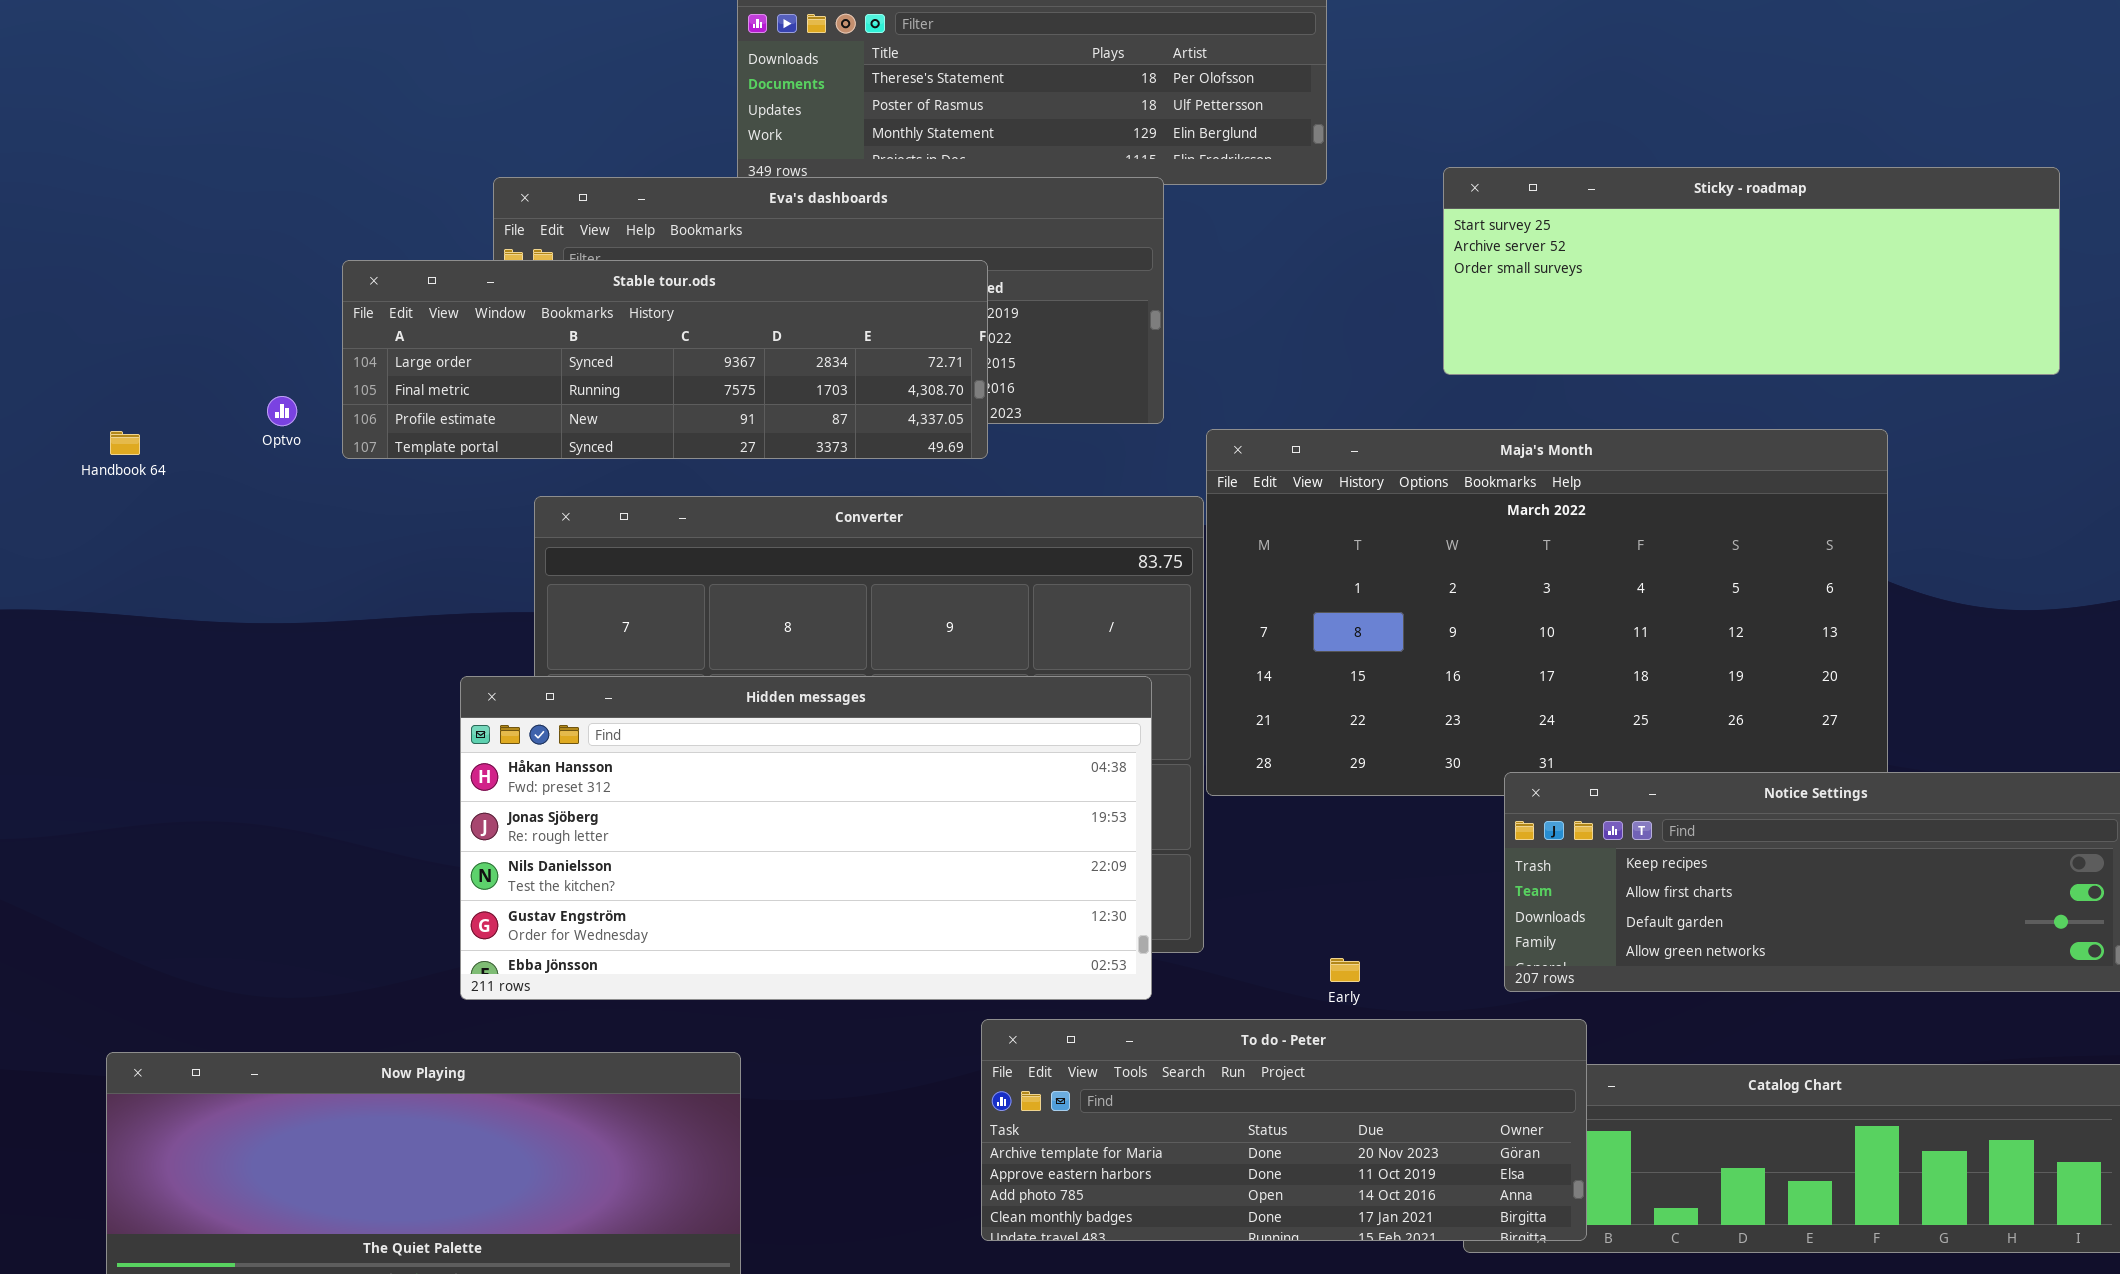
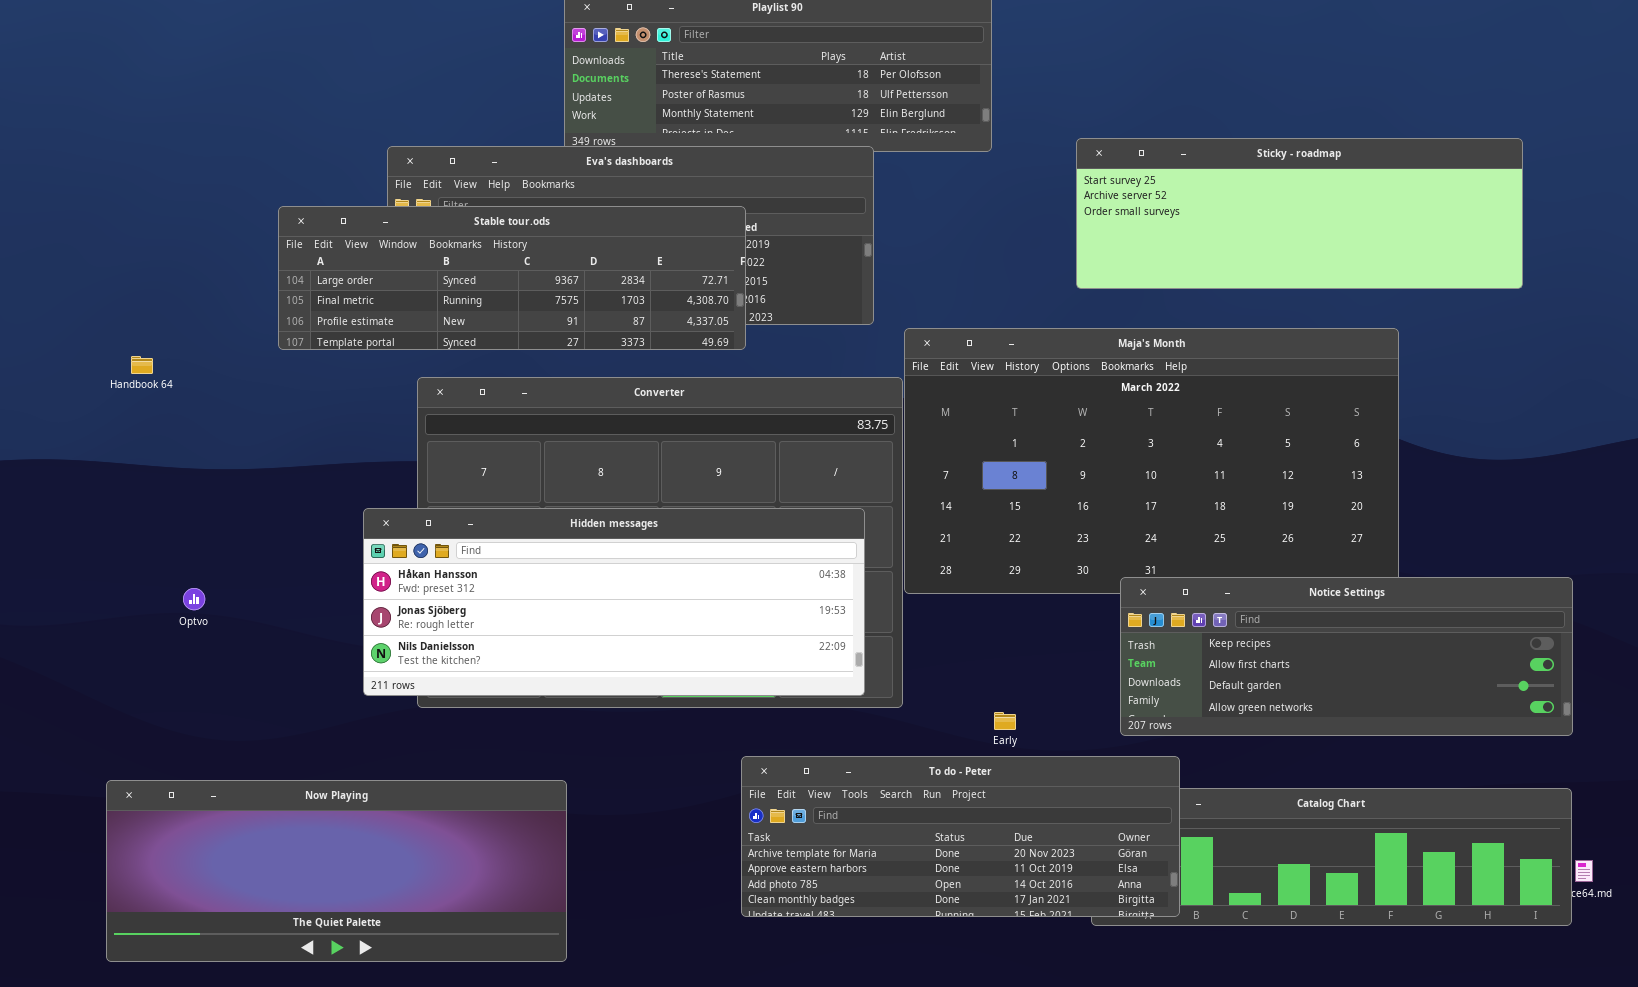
Optvo: [267,396,297,426] -> [183,588,205,610], moved
Handbook 64: [110,431,140,455] -> [131,356,153,374], moved
Hidden messages: [460,676,1152,1000] -> [363,508,865,696], resized

